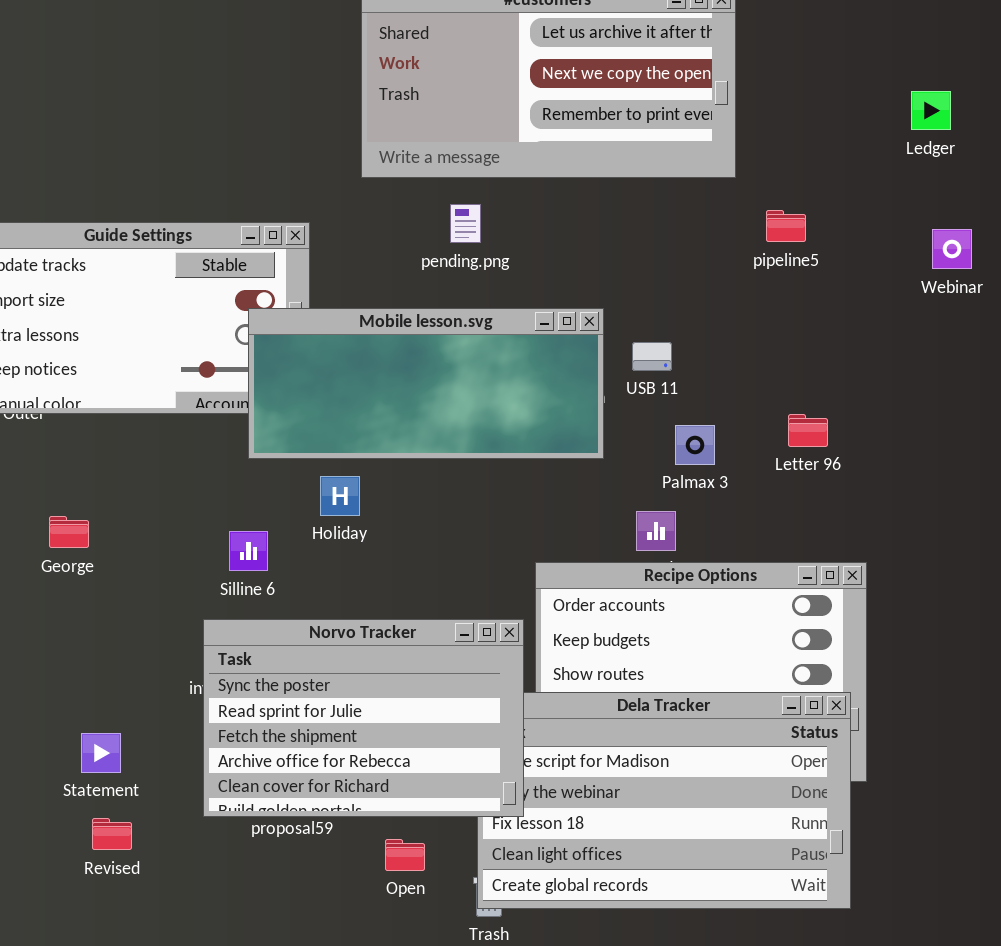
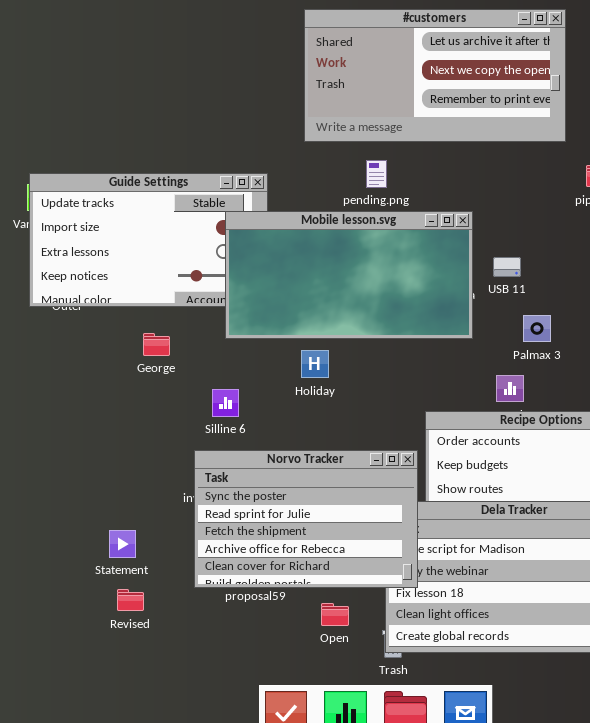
Mobile lesson.svg: [248,308,604,459] -> [225,211,473,339], resized
Holiday: [320,476,360,516] -> [301,350,329,378], moved
George: [49,516,89,548] -> [143,333,170,356], moved

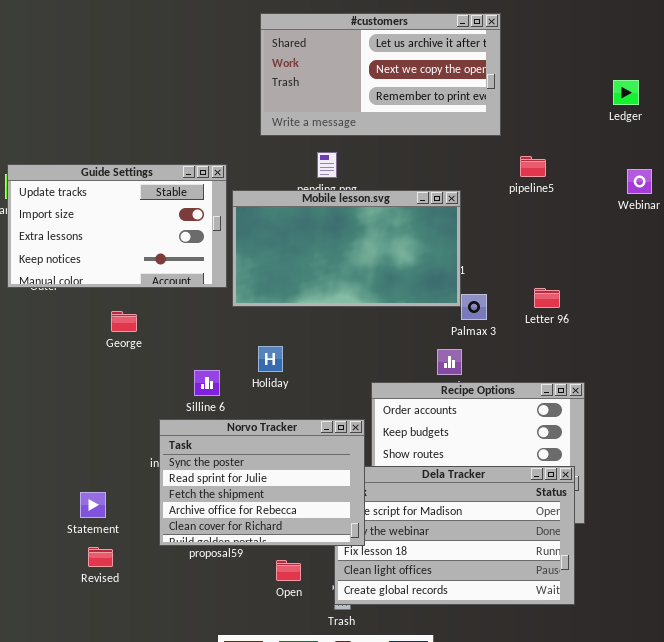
Mobile lesson.svg: [225,211,473,339] -> [232,190,461,307], moved
Holiday: [301,350,329,378] -> [258,346,283,372], moved
Silline 6: [212,389,239,417] -> [194,370,220,396], moved

